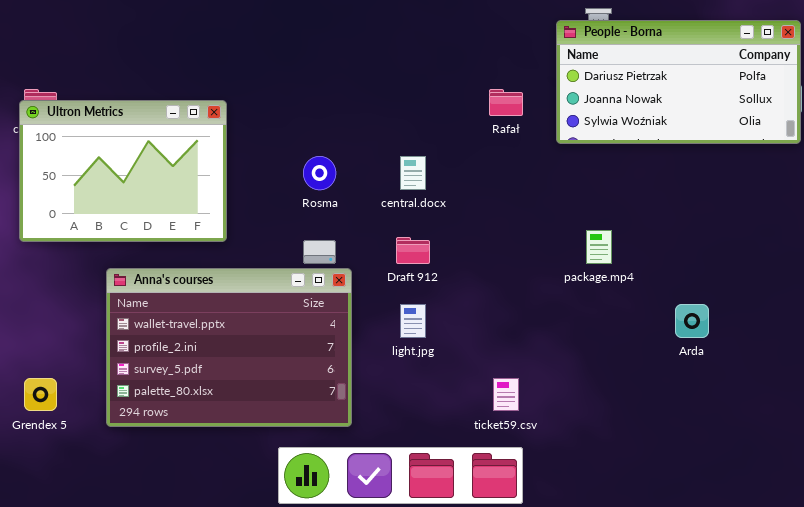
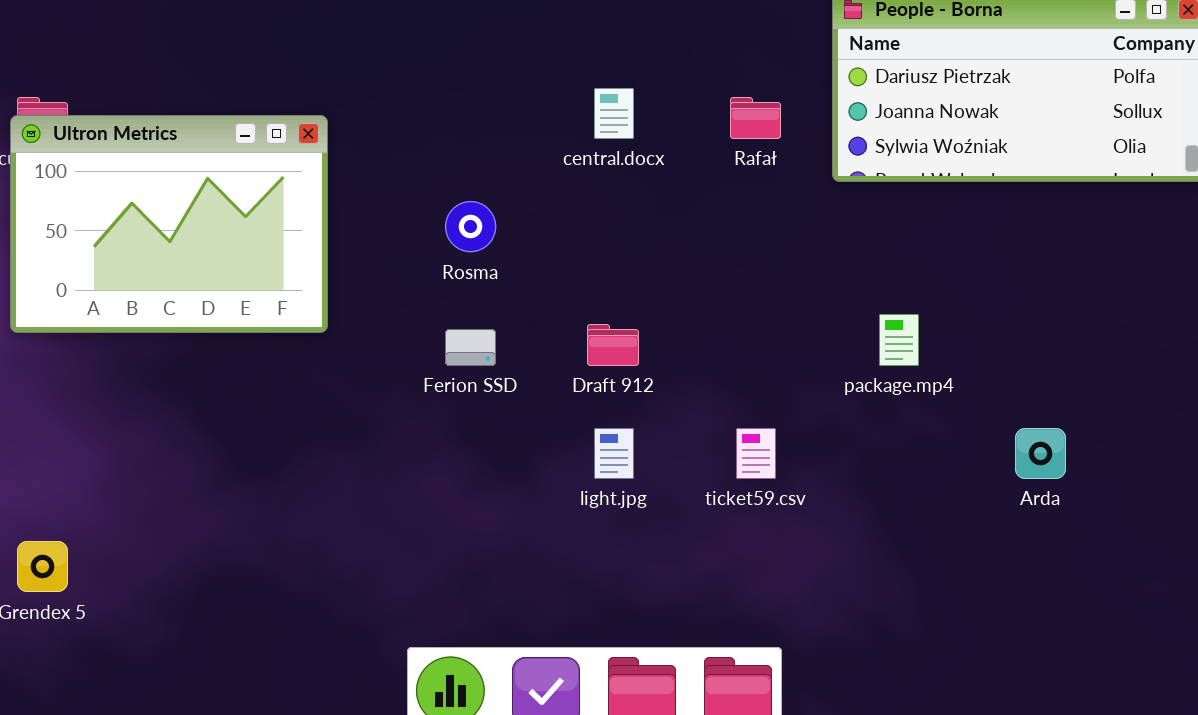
central.docx: [400,156,426,190] -> [594,88,634,139], moved
Anna's courses: [106,268,352,427] -> none, closed
ticket59.csv: [493,378,519,411] -> [736,428,776,479], moved

